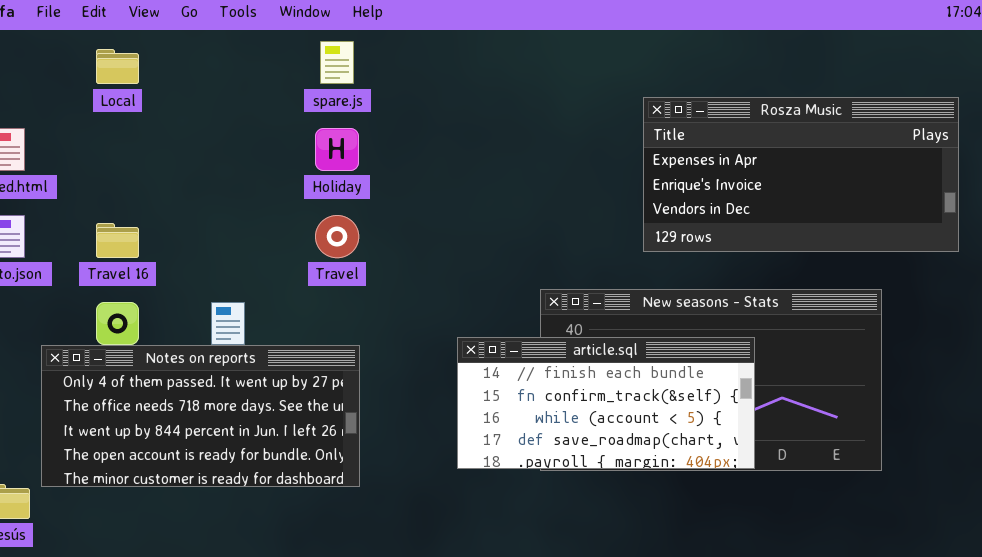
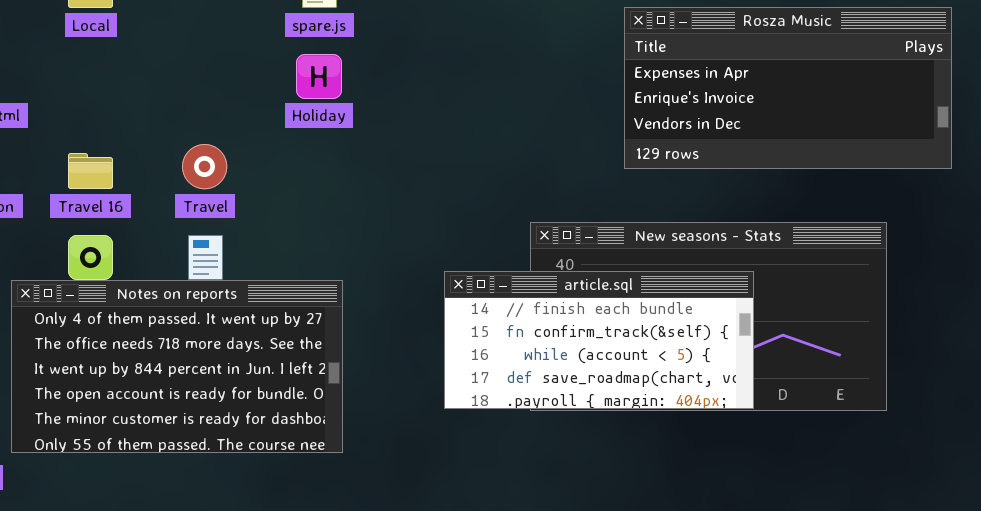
Rosza Music: [643,97,959,252] -> [624,7,952,169], moved
Travel: [315,215,359,258] -> [182,144,227,189], moved
Notes on reports: [41,345,360,487] -> [11,280,343,453], resized

